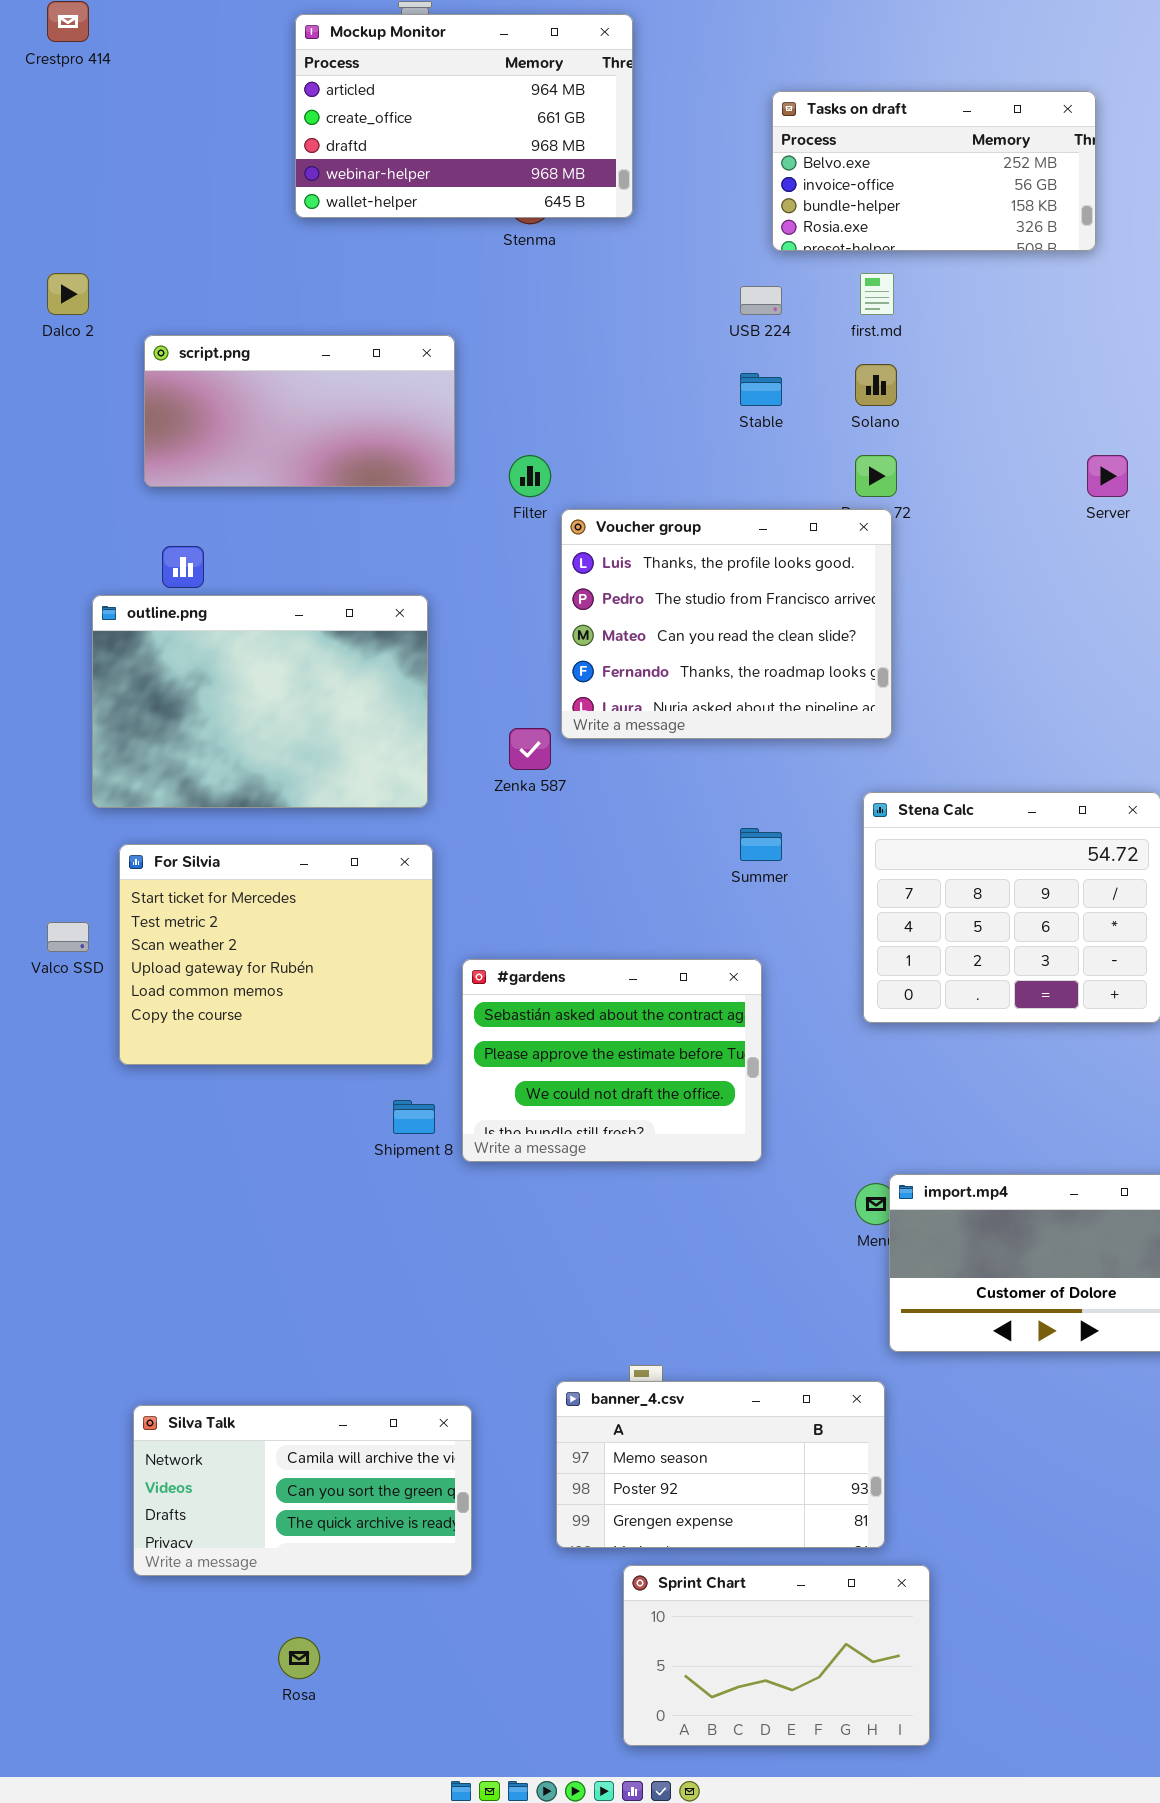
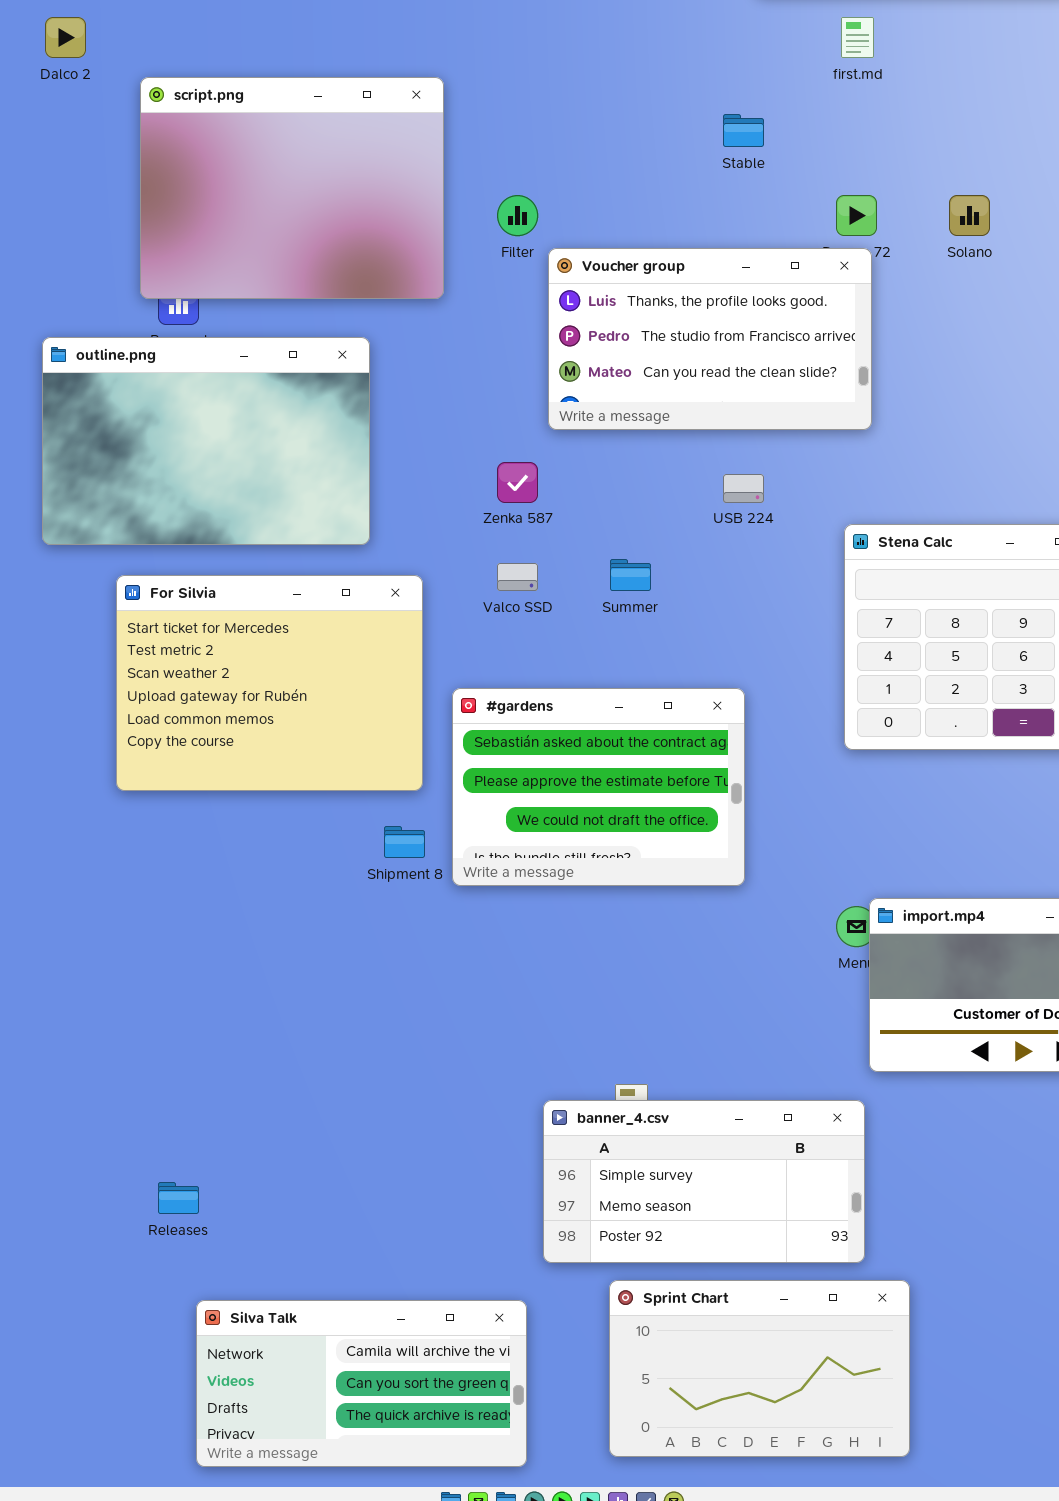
USB 224: [740,286,782,315] -> [723,474,764,503], moved
script.png: [144,335,455,487] -> [140,77,444,299], resized
Solano: [855,364,897,406] -> [949,195,990,236], moved
Voucher group: [561,509,892,739] -> [548,248,872,430], resized
outline.png: [92,595,428,808] -> [42,337,370,545], moved
Summer: [740,828,782,861] -> [610,559,651,591], moved
Valco SSD: [47,922,89,952] -> [497,563,538,591], moved
banner_4.csv: [556,1381,885,1548] -> [543,1100,865,1263], scrolled up 1 row
Silva Talk: [133,1405,472,1576] -> [196,1300,527,1467], moved

